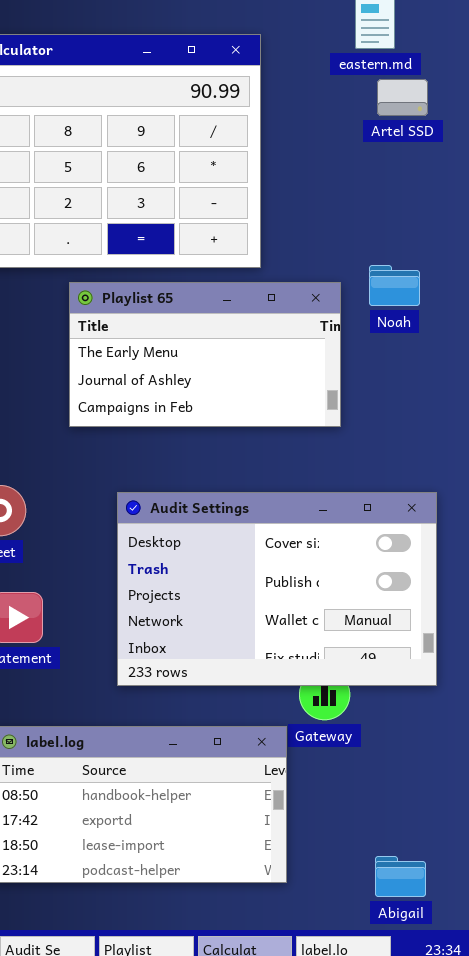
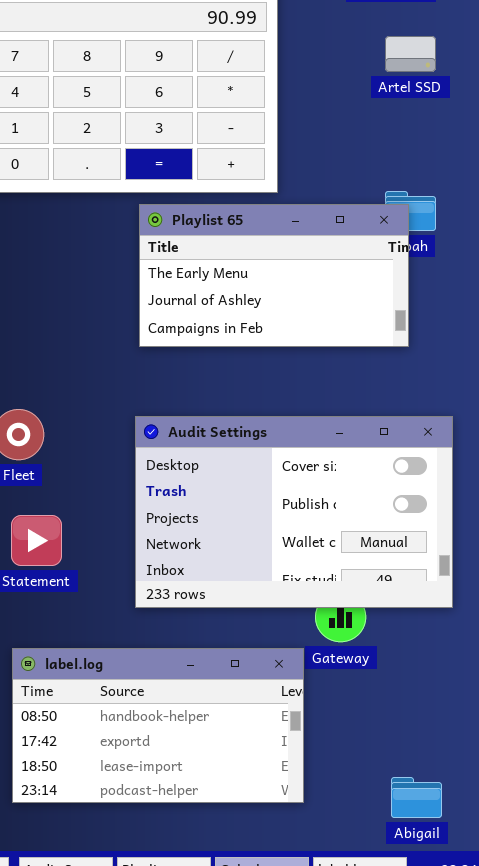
Artel SSD: [377,79,428,116] -> [385,36,436,72], moved
Playlist 65: [69,282,341,427] -> [139,204,409,347], moved

